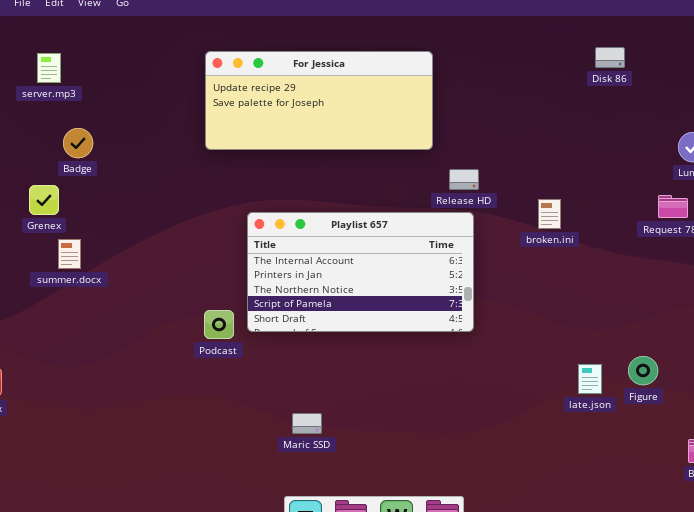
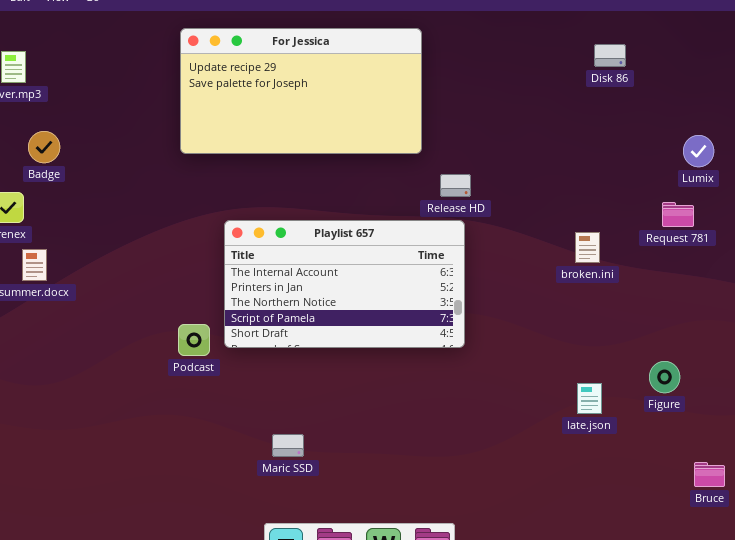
For Jessica: [205,51,433,150] -> [180,28,422,154], resized
broken.ini: [538,199,561,229] -> [575,232,600,263], moved
Figure: [628,356,658,385] -> [649,361,680,393], moved

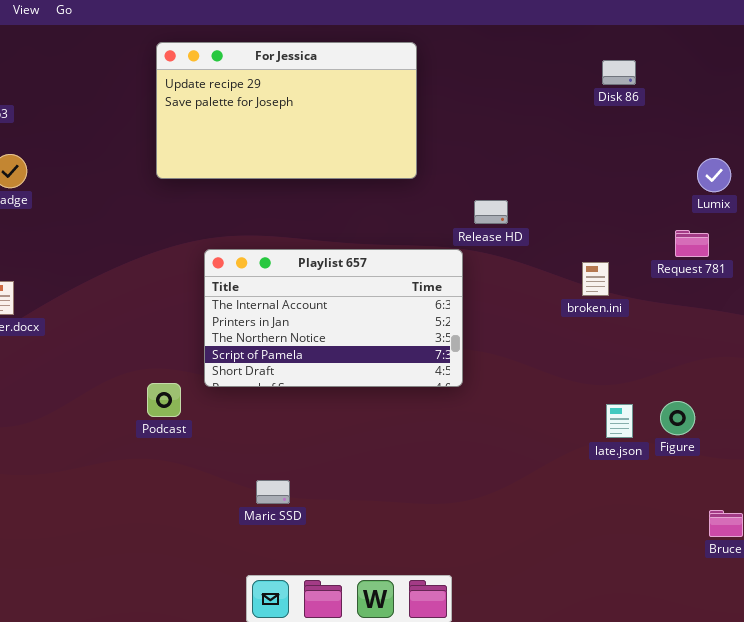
Release HD: [440,174,471,197] -> [474,200,508,224], moved
Podcast: [178,324,210,356] -> [147,383,181,417], moved
late.json: [577,383,602,414] -> [606,404,633,438], moved

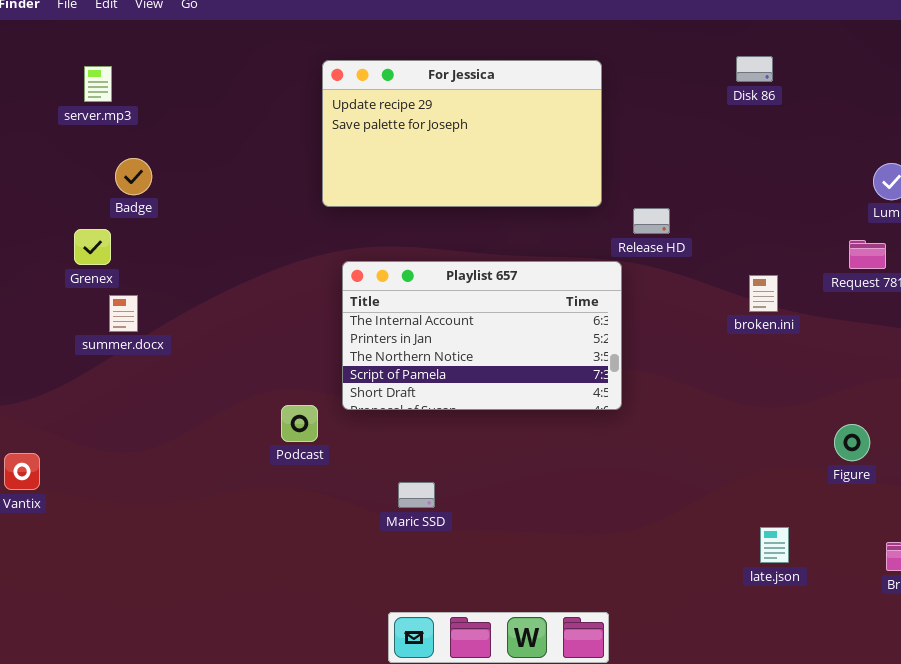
For Jessica: [156,42,417,179] -> [322,60,602,207], moved
Disk 86: [602,60,636,85] -> [736,56,773,82], moved
late.json: [606,404,633,438] -> [760,527,789,563], moved
Maric SSD: [256,480,290,504] -> [398,482,435,508], moved

